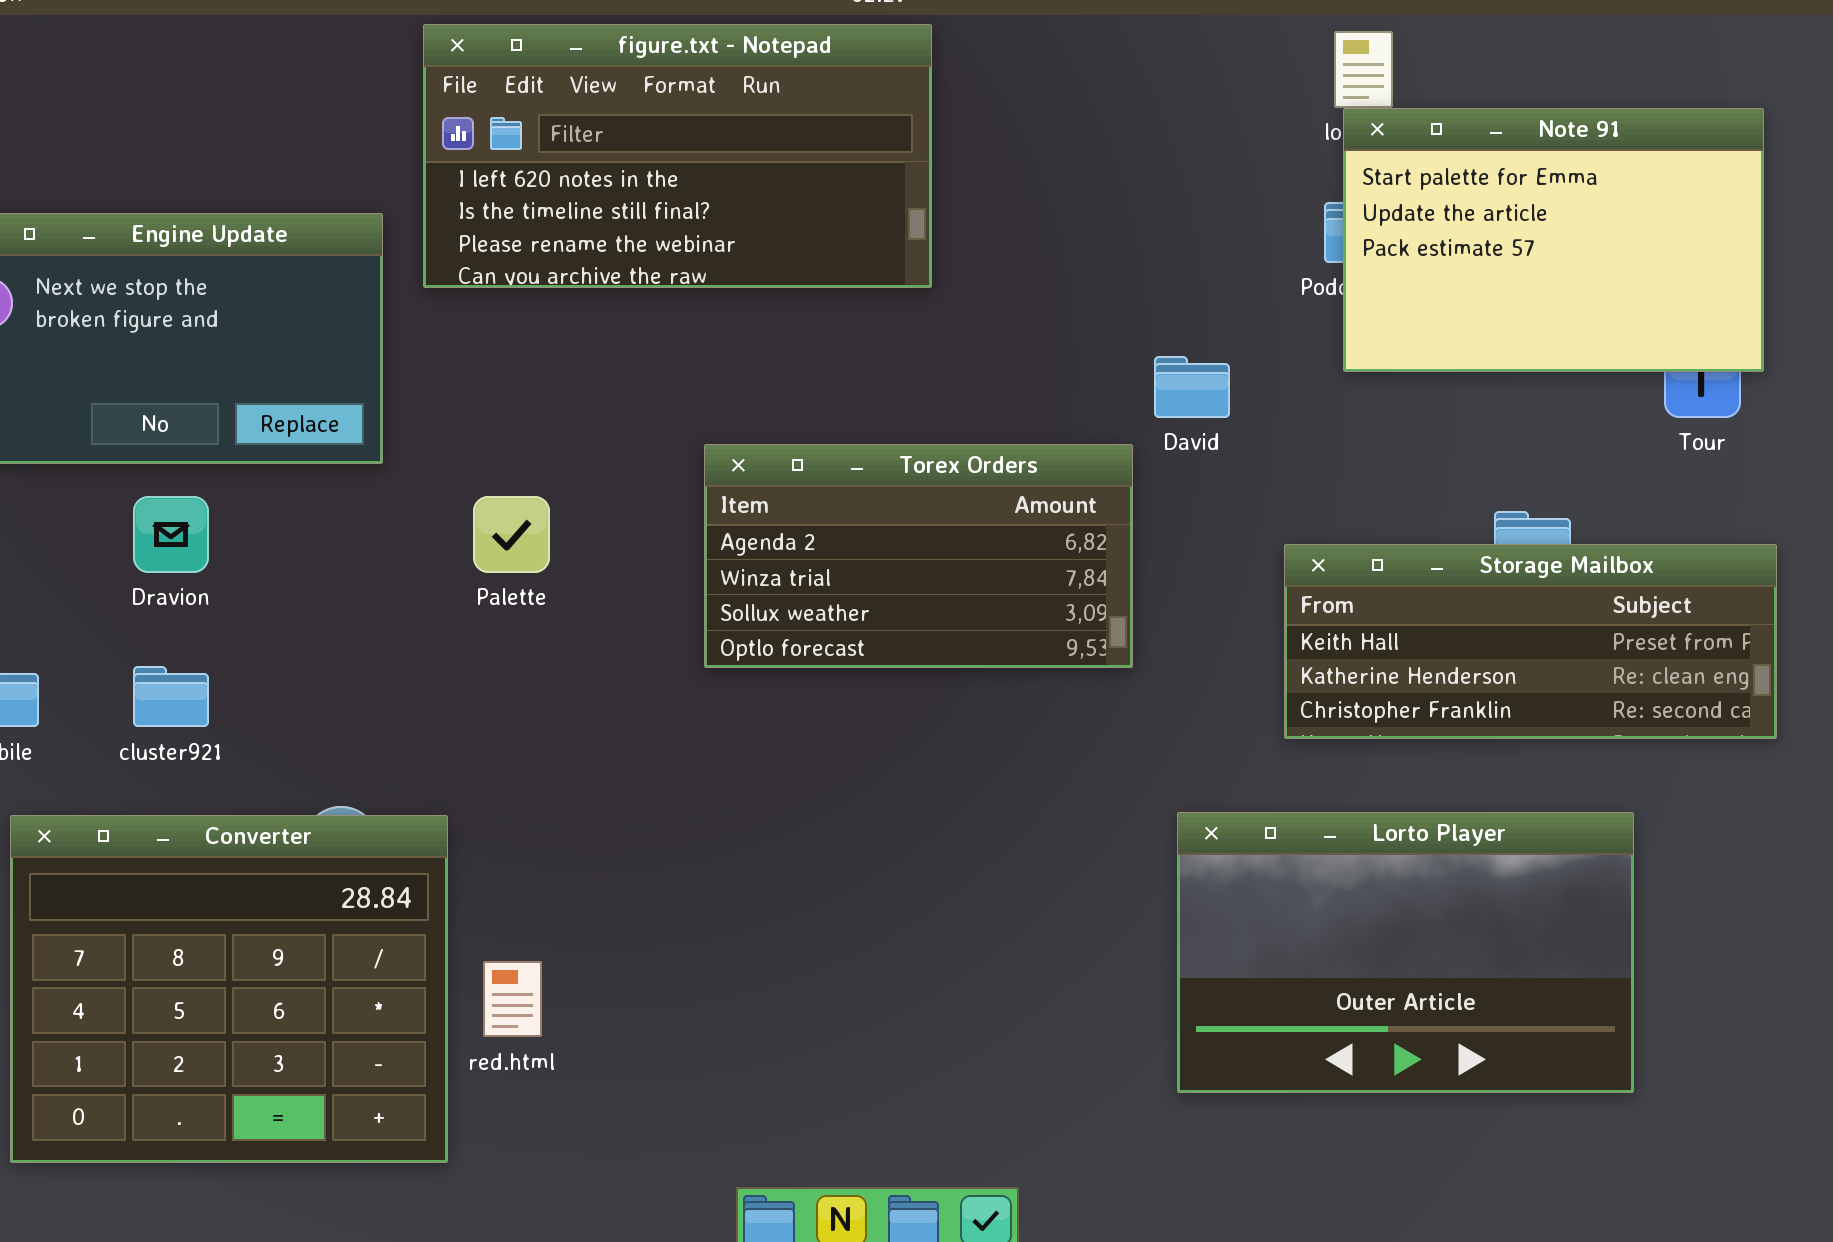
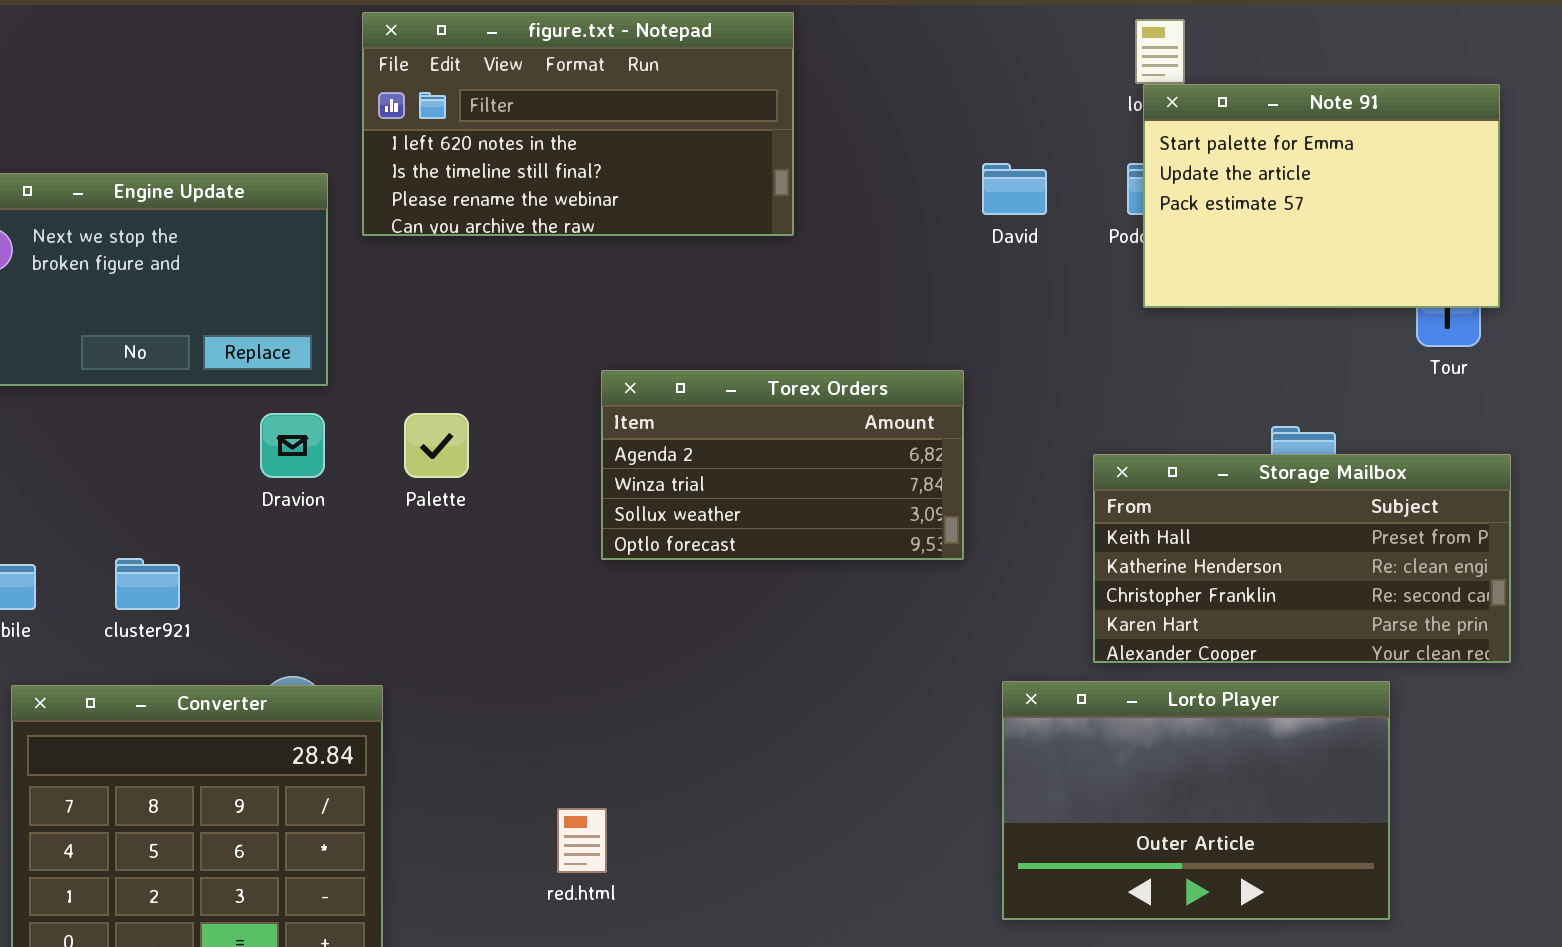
David: [1154,356,1230,418] -> [982,163,1047,215], moved
Dravion: [133,496,209,573] -> [260,413,325,478], moved
Storage Mailbox: [1284,544,1777,739] -> [1093,454,1511,663], resized
red.html: [483,961,542,1037] -> [557,808,607,873], moved

